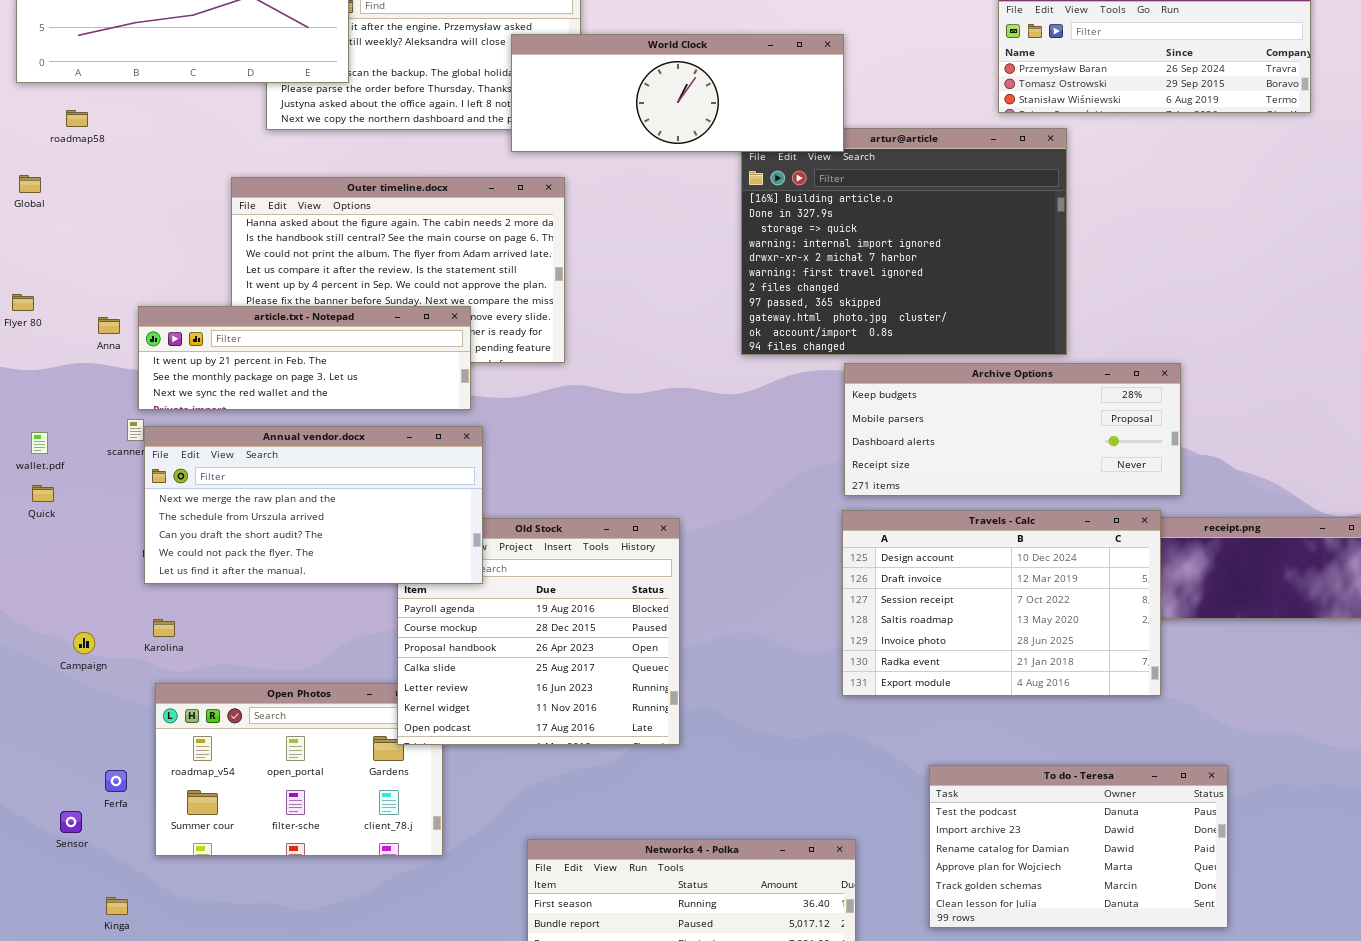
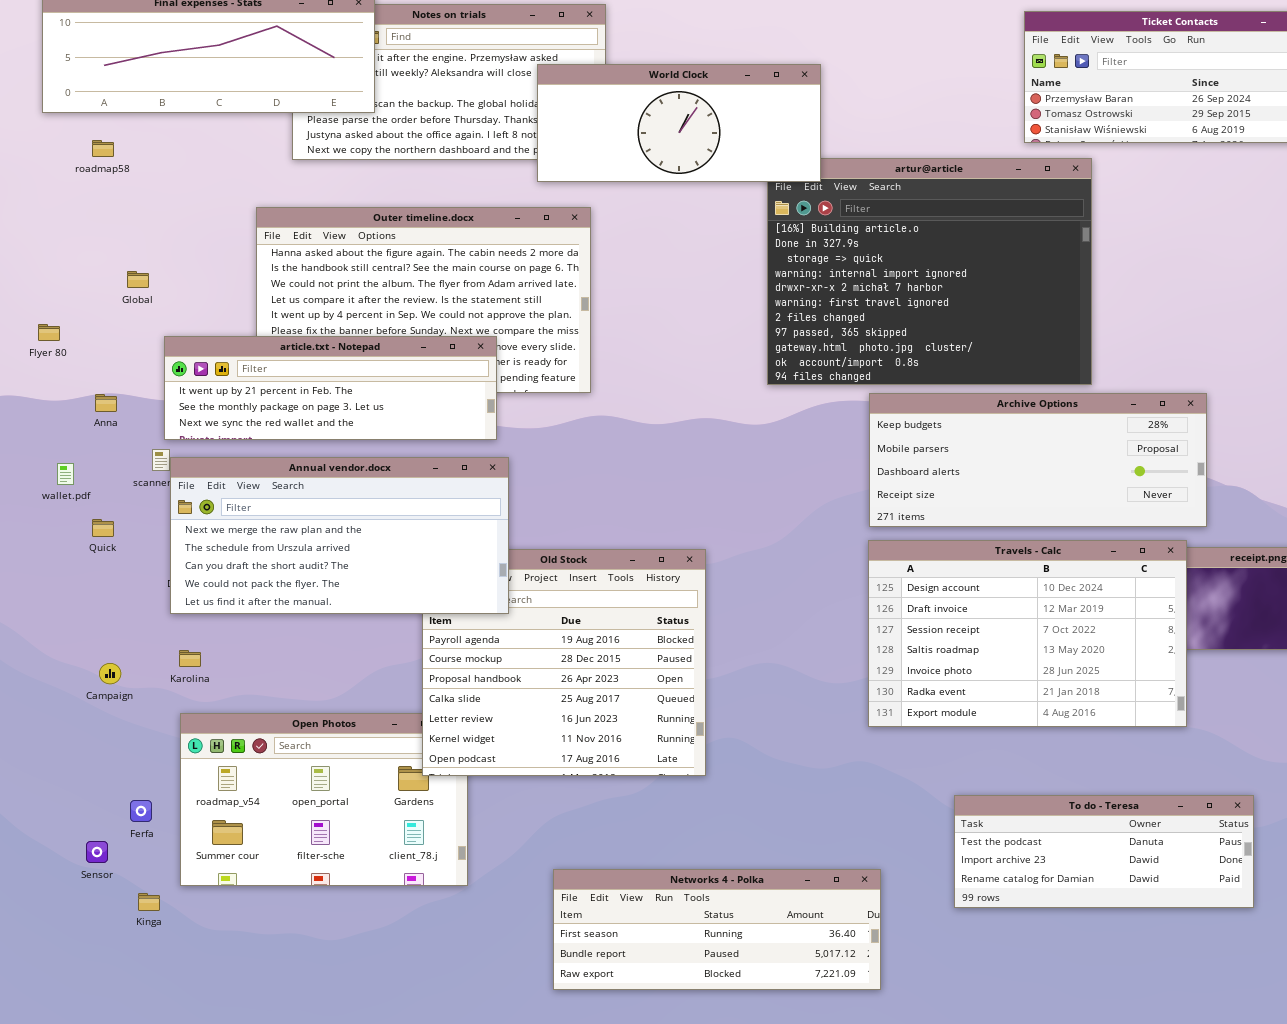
World Clock: [511,34,844,152] -> [537,64,821,182], resized
Global: [19,175,41,193] -> [127,271,149,288], moved
Anna: [98,317,120,334] -> [95,394,117,412], moved
Quick: [32,485,54,502] -> [92,519,114,537], moved
To do - Teresa: [929,765,1228,928] -> [954,795,1254,908], resized
Kinga: [106,897,128,915] -> [138,893,160,911], moved

